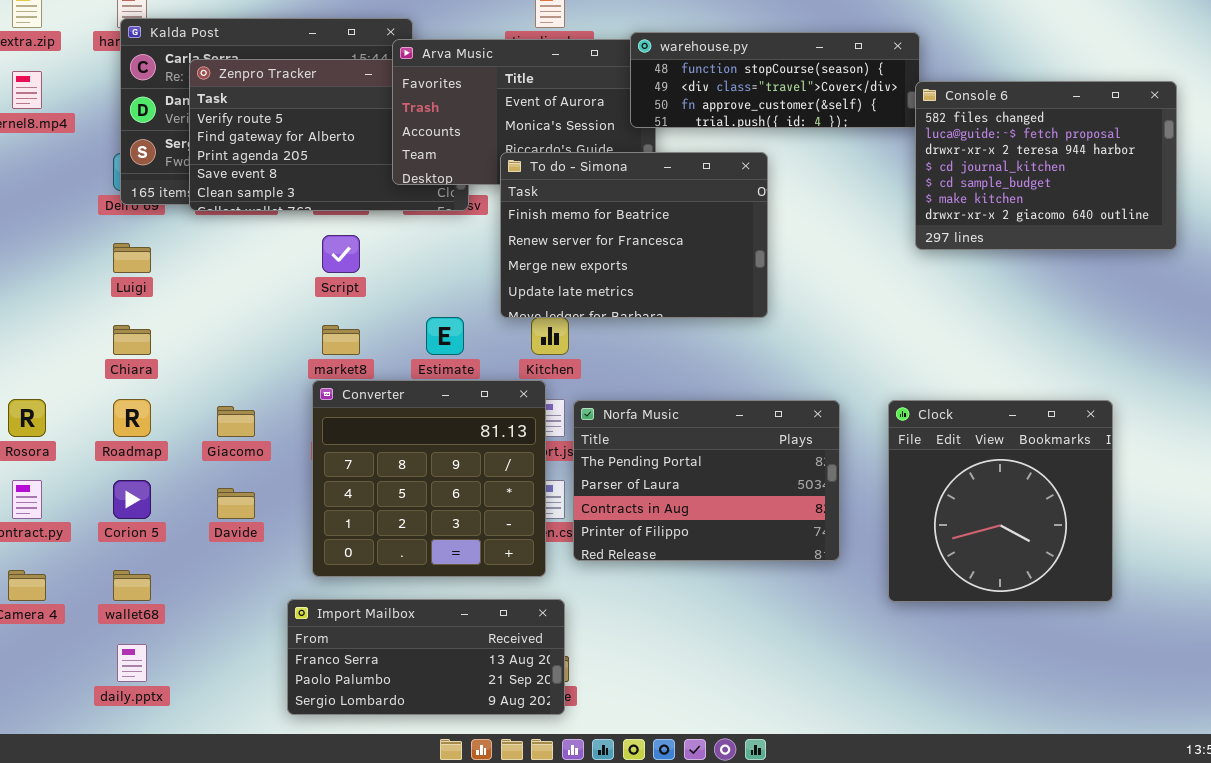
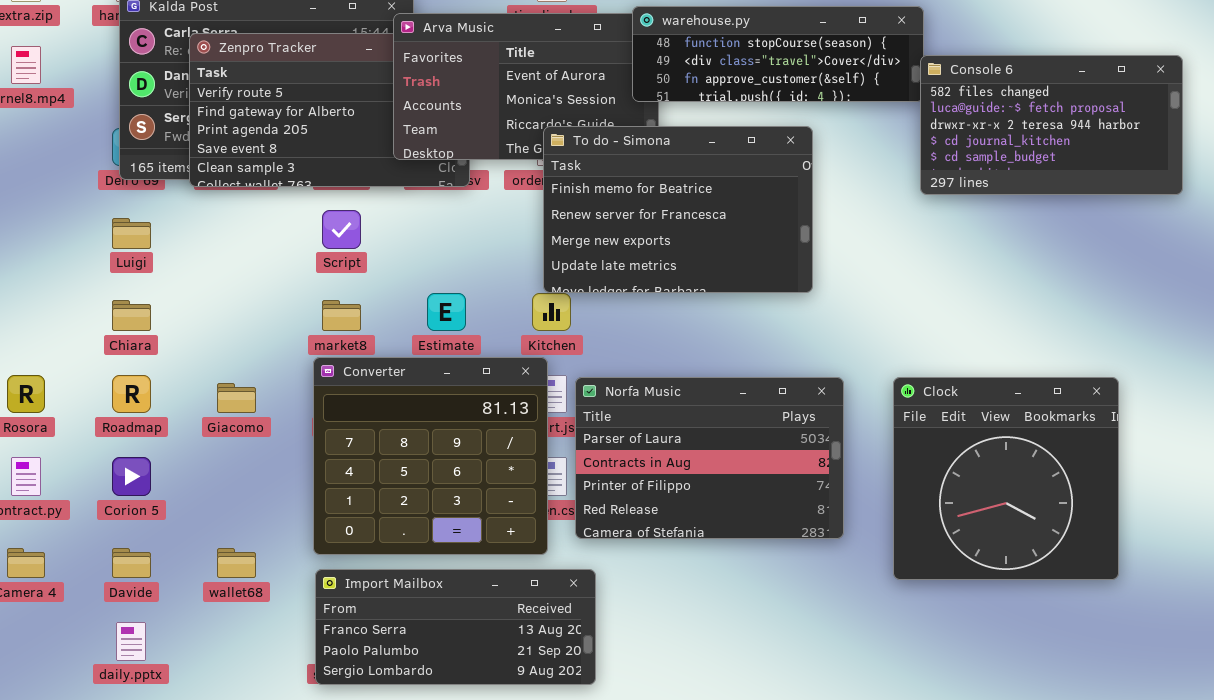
Console 6: [915,81,1177,250] -> [920,55,1183,195], resized
To do - Simona: [500,152,768,318] -> [543,126,813,293], moved
Norfa Music: [573,400,840,561] -> [575,377,844,539], scrolled down 1 row
Davide: [217,488,255,519] -> [112,548,151,578], moved
wallet68: [113,570,151,601] -> [217,548,256,578], moved
Import Mailbox: [287,599,565,715] -> [315,569,596,685], moved

